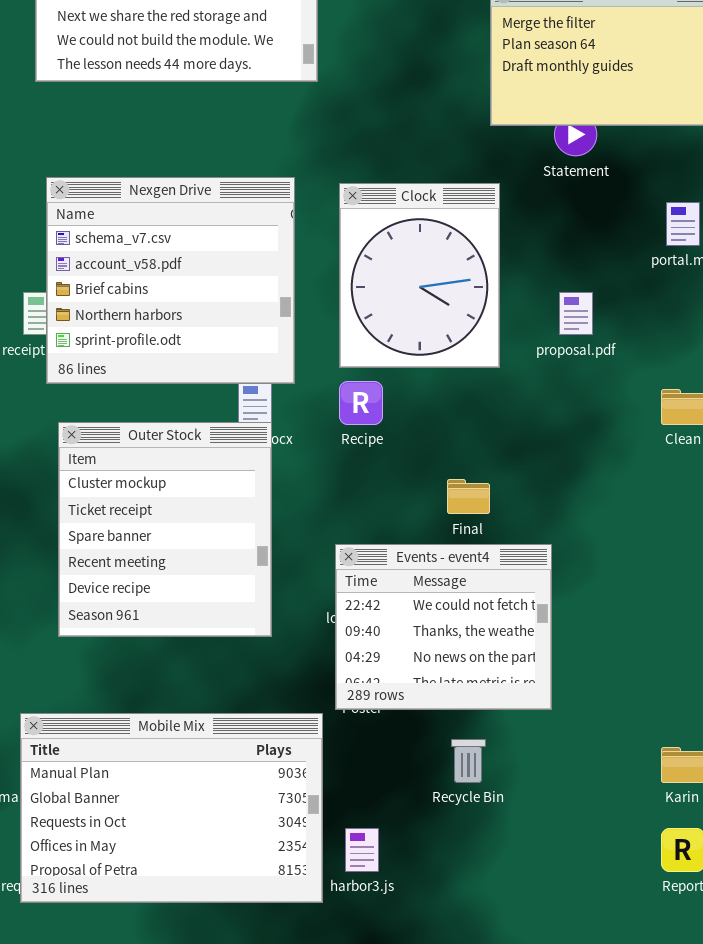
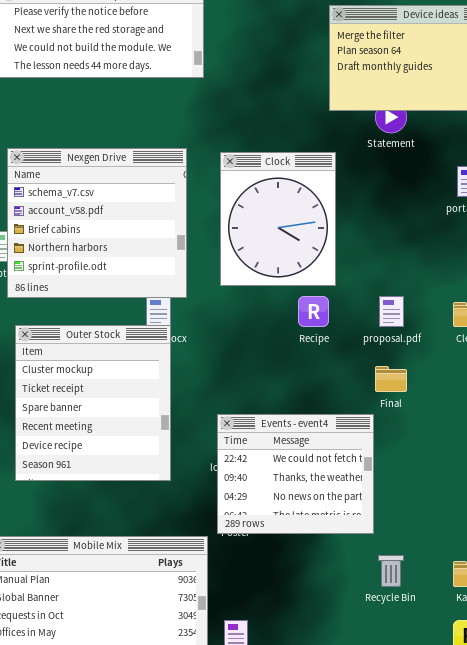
proposal.pdf: [559,292,593,335] -> [379,296,404,327], moved
Recipe: [339,381,383,425] -> [298,296,329,327], moved
Final: [447,479,490,514] -> [375,366,407,392], moved
Recycle Bin: [451,739,486,783] -> [378,555,404,587], moved

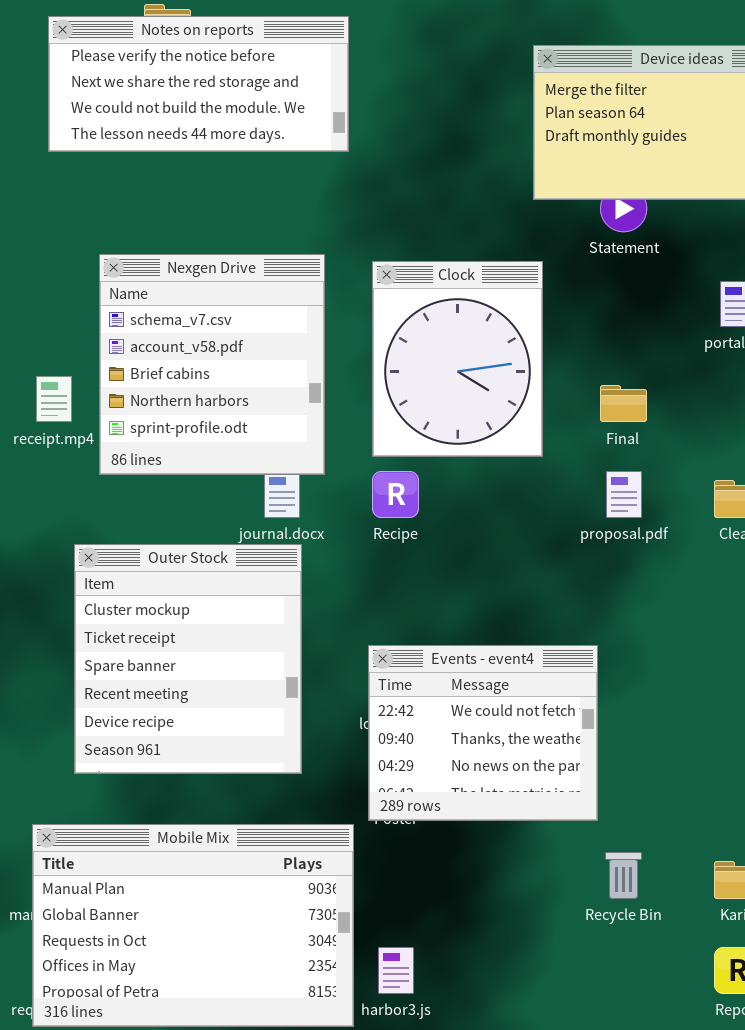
Nexgen Drive: [7,148,187,298] -> [99,254,325,475], resized
Recipe: [298,296,329,327] -> [372,471,419,518], moved
Outer Stock: [15,325,171,481] -> [74,544,302,774], moved
Final: [375,366,407,392] -> [600,385,647,422], moved

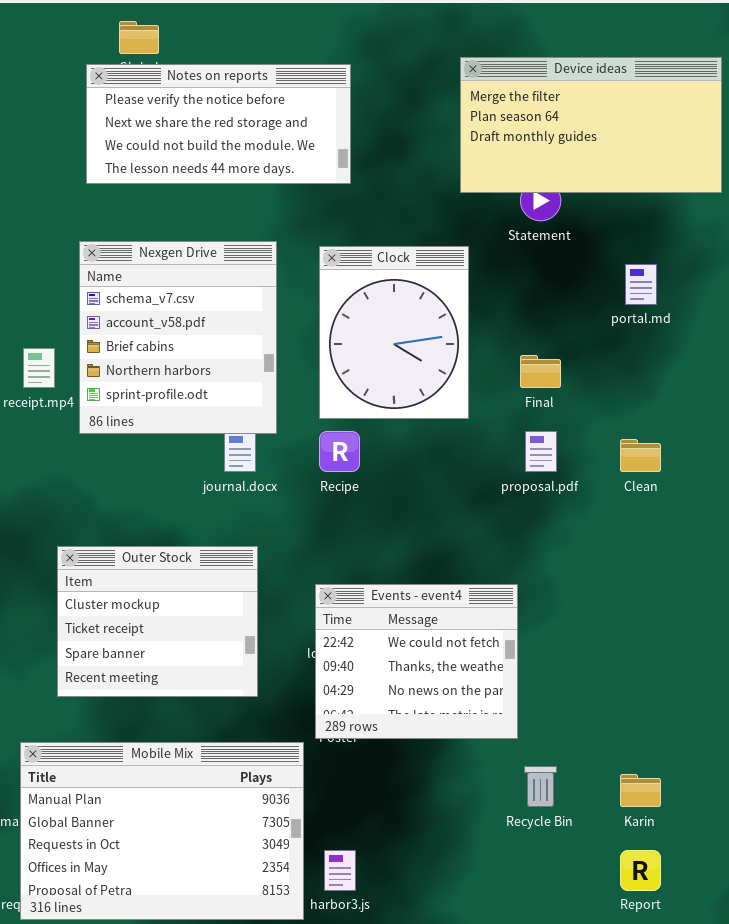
Notes on reports: [48,16,349,152] -> [86,64,351,184], moved
Outer Stock: [74,544,302,774] -> [57,546,258,697], resized

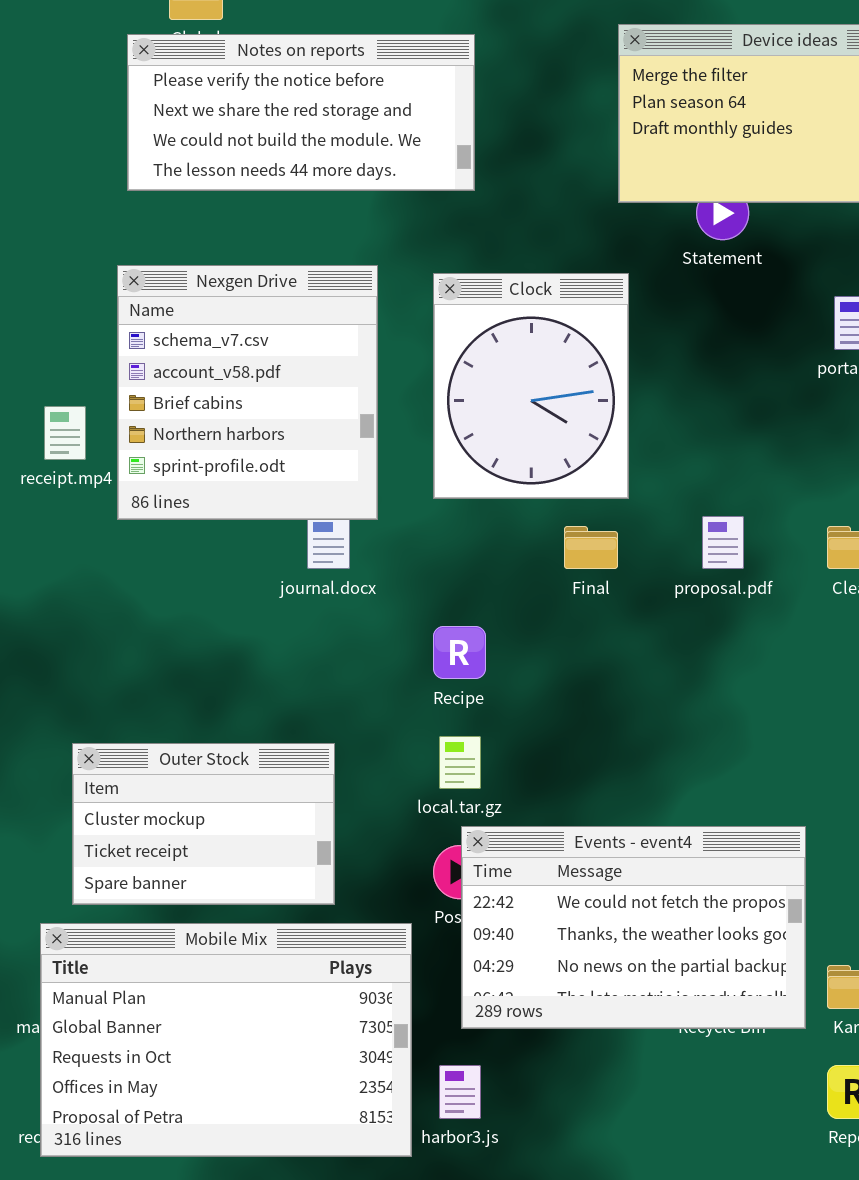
Final: [520,355,561,388] -> [564,526,618,569], moved
Recipe: [319,431,360,472] -> [433,626,486,679], moved
Outer Stock: [57,546,258,697] -> [72,743,335,905], moved, resized
Events - event4: [315,584,518,739] -> [461,826,806,1029], moved, resized

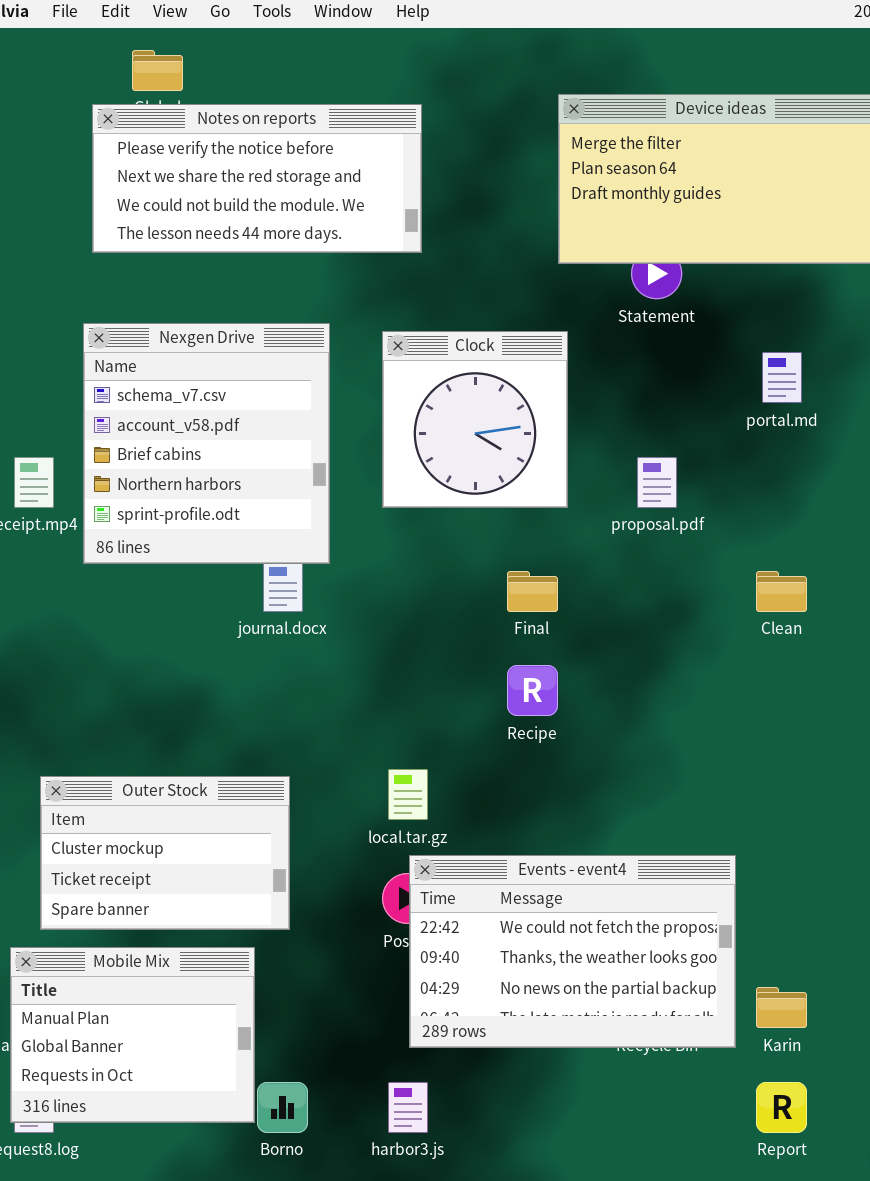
Clock: [433,273,629,499] -> [382,331,568,508], resized
proposal.pdf: [702,516,744,569] -> [637,457,677,508], moved
Recipe: [433,626,486,679] -> [507,665,558,716], moved
Mobile Mix: [40,923,412,1157] -> [10,947,255,1123], resized

